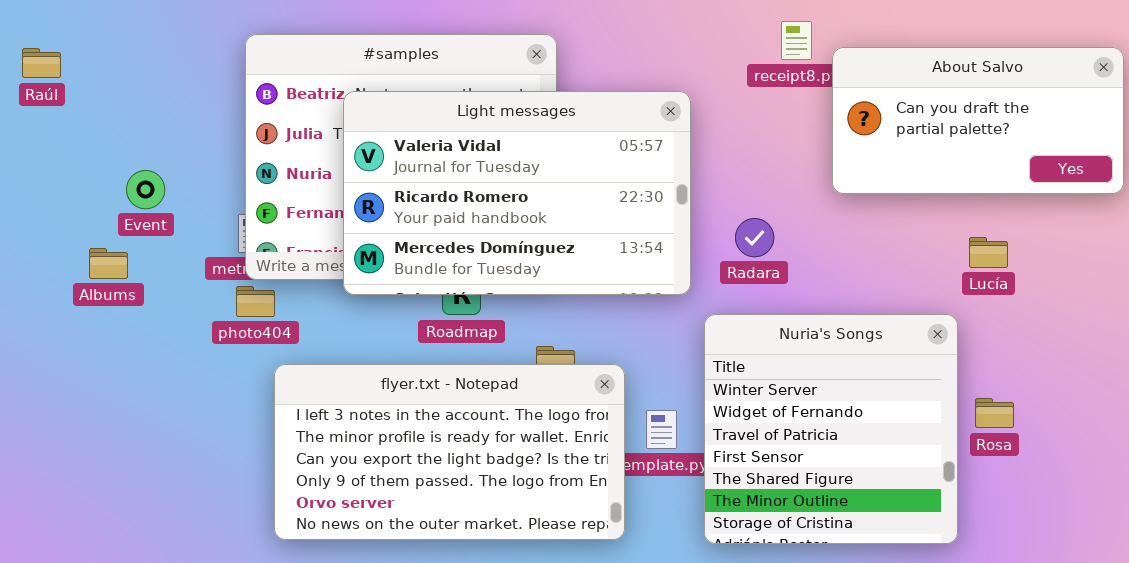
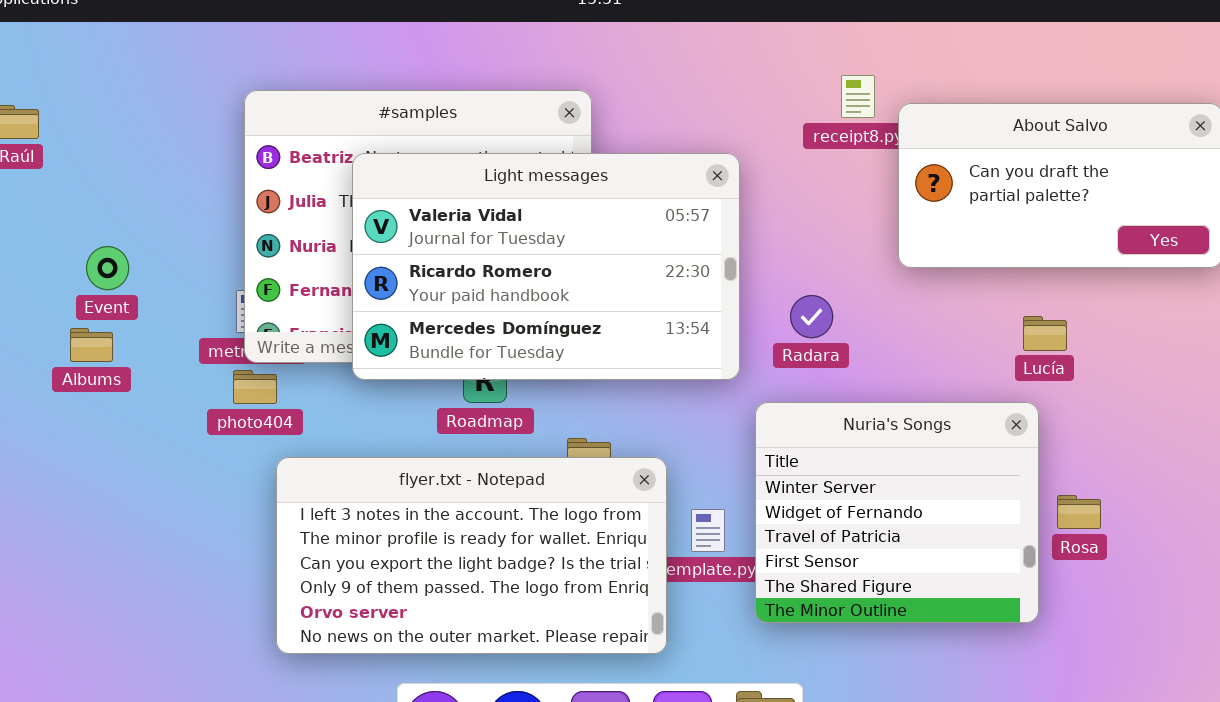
Event: [126,170,165,209] -> [86,246,129,290], moved
Lucía: [969,237,1008,268] -> [1023,316,1067,351], moved
Nuria's Songs: [704,314,958,544] -> [755,402,1039,623], resized

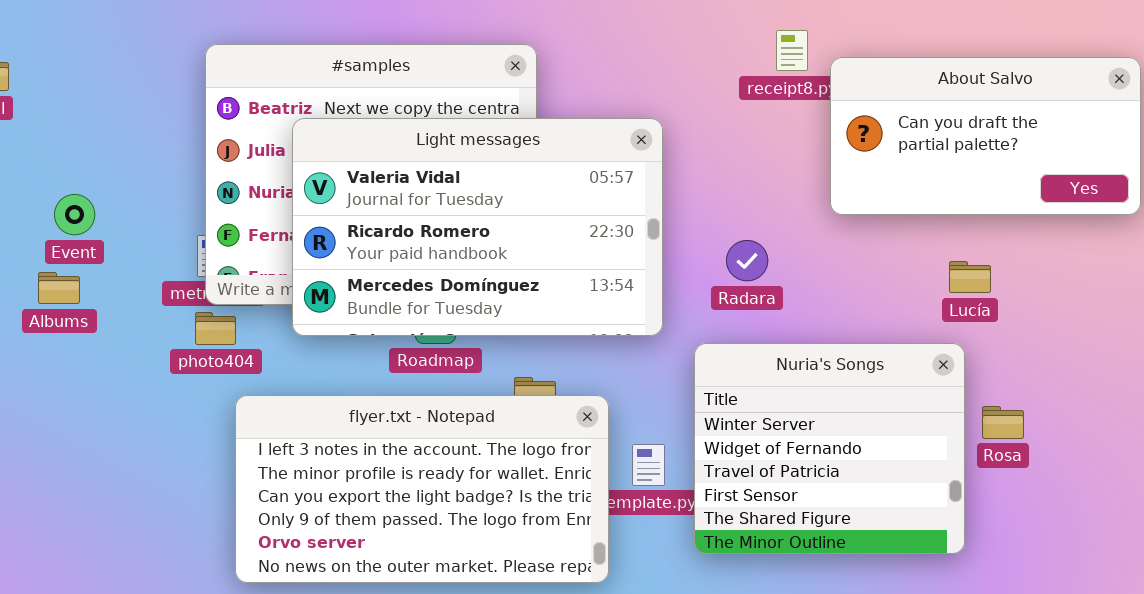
Light messages: [352,153,740,380] -> [292,118,663,336], moved
Rosa: [1057,495,1101,529] -> [982,406,1024,439], moved

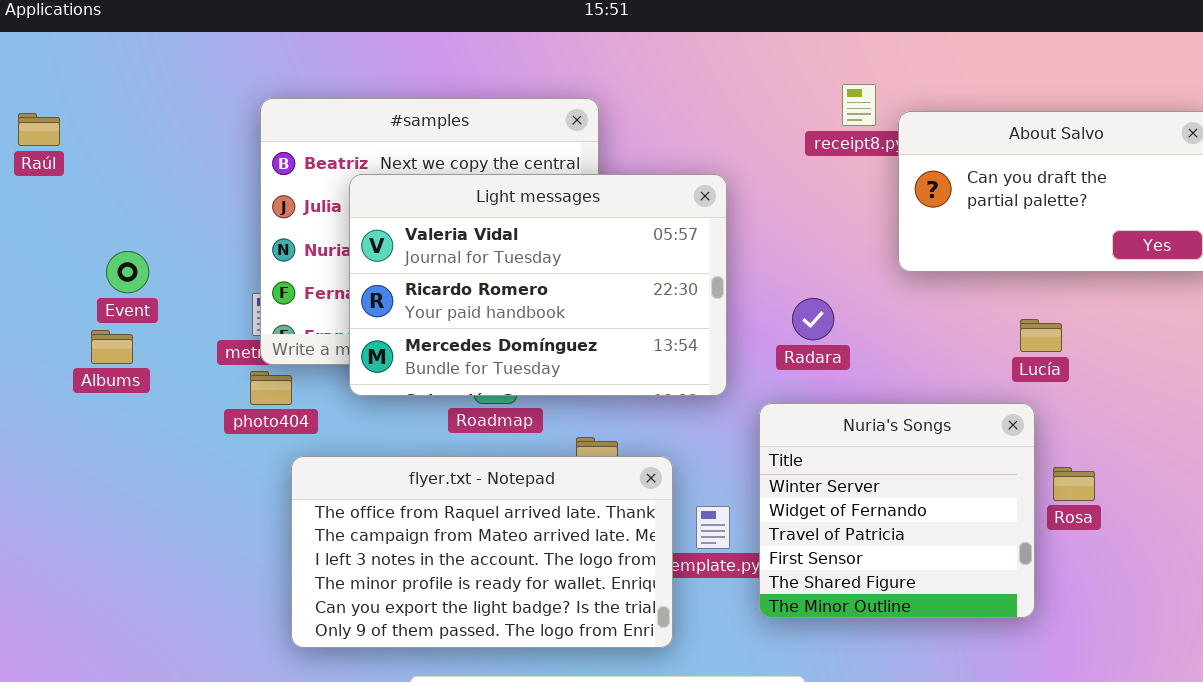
flyer.txt - Notepad: [235,395,609,583] -> [291,456,673,648], scrolled up 2 rows

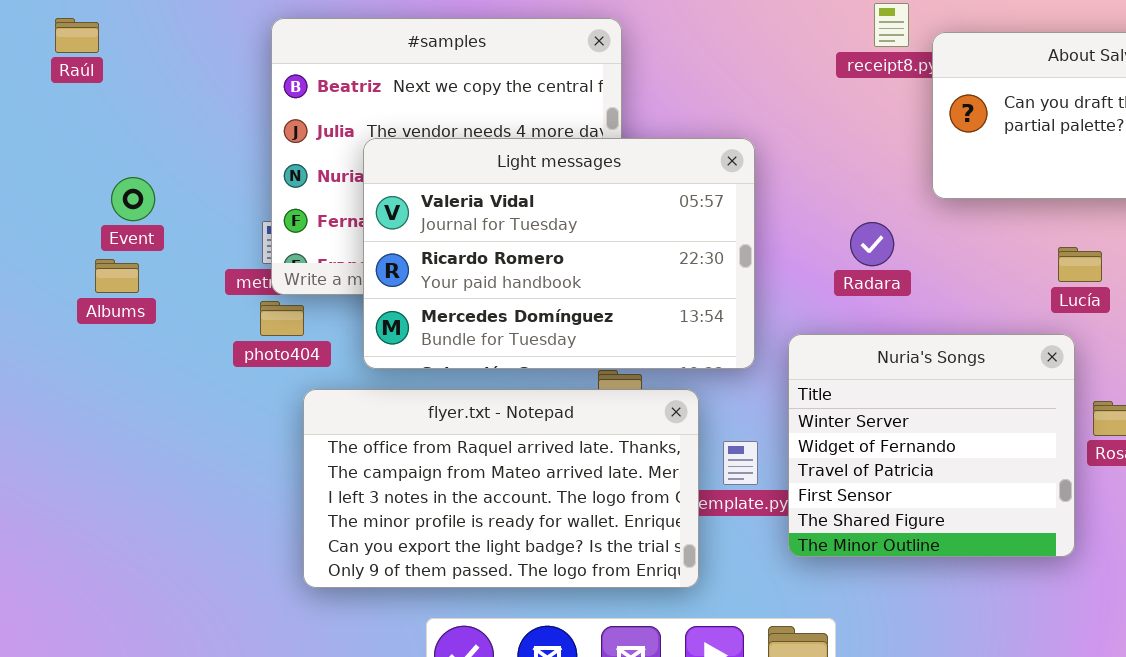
Raúl: [18,113,60,146] -> [55,18,99,53], moved
Light messages: [349,174,727,396] -> [363,138,755,369], moved
Radara: [792,298,834,340] -> [850,222,894,266], moved

